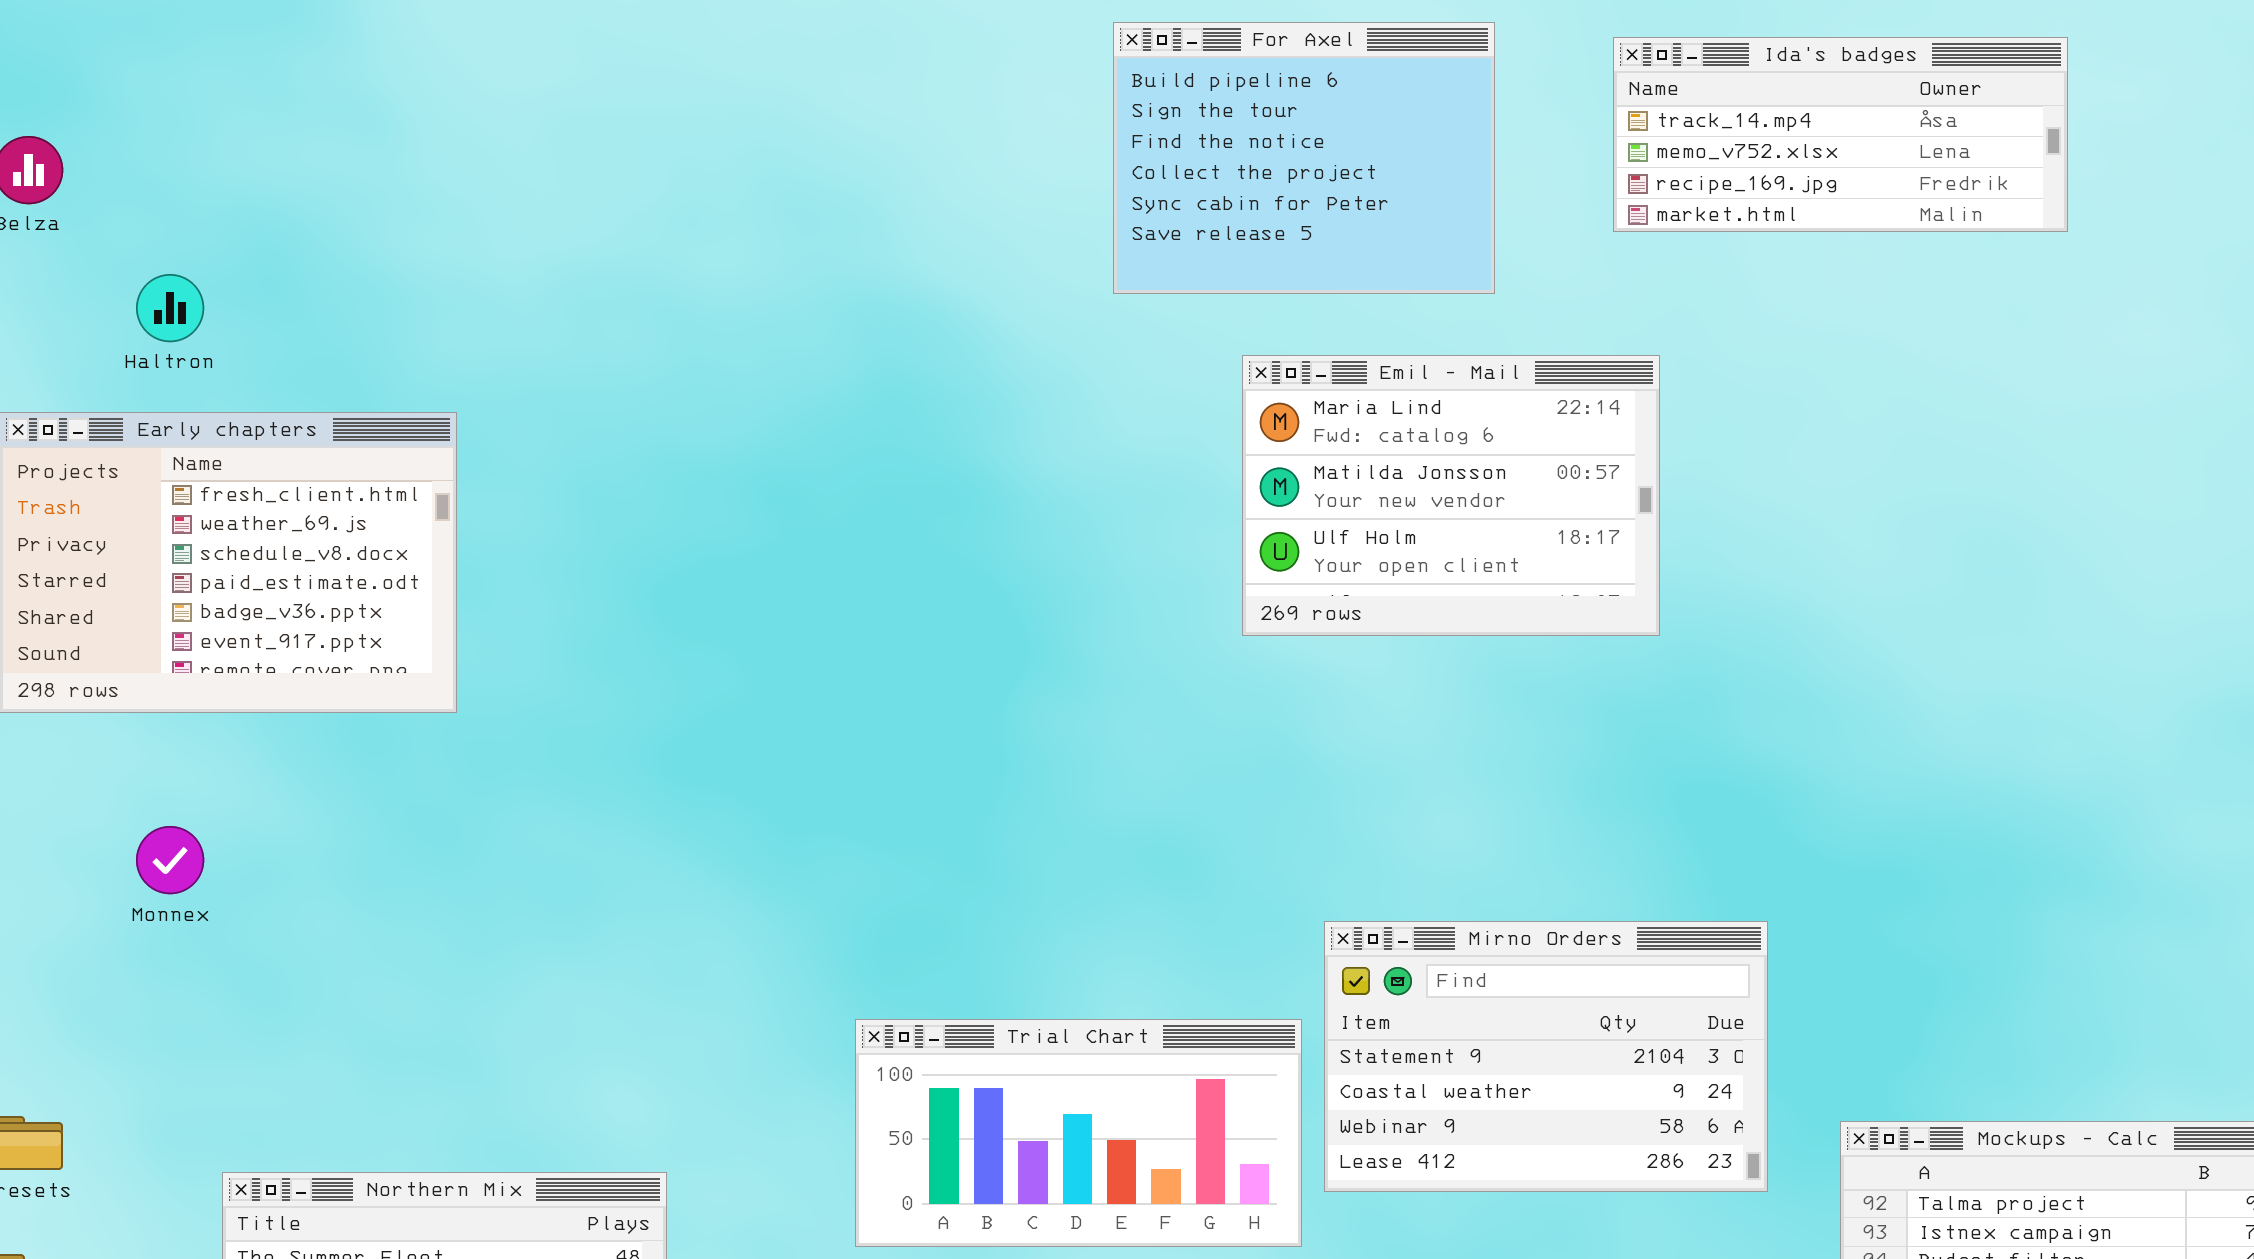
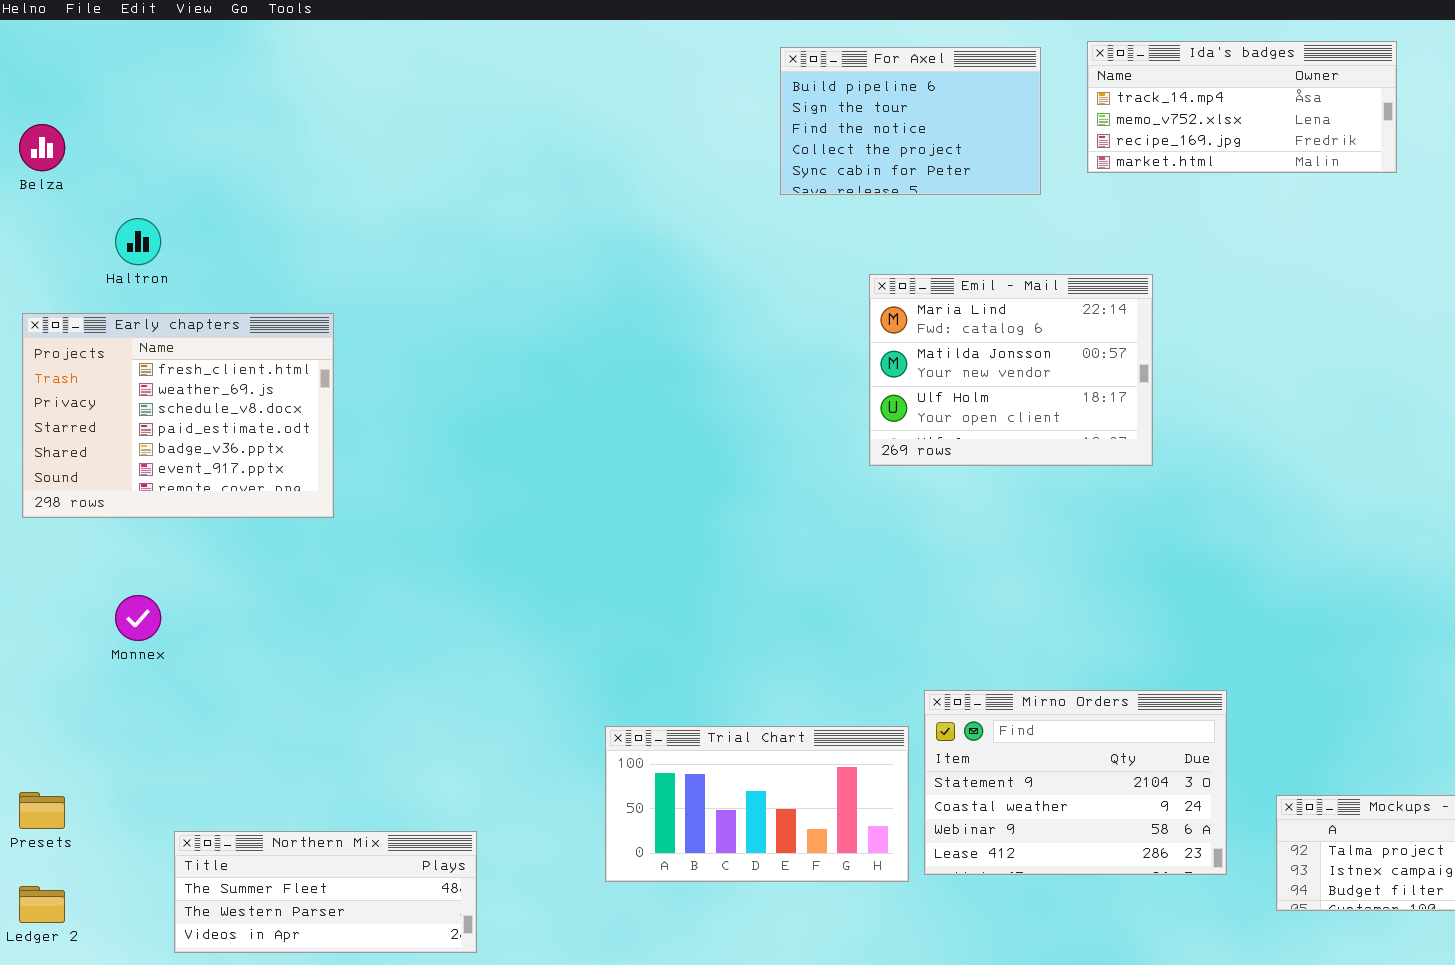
For Axel: [1113,22,1495,294] -> [780,47,1041,195], resized
Ida's badges: [1613,37,2068,232] -> [1087,41,1397,173], moved
Mirno Orders: [1324,921,1768,1192] -> [924,690,1227,875], moved

